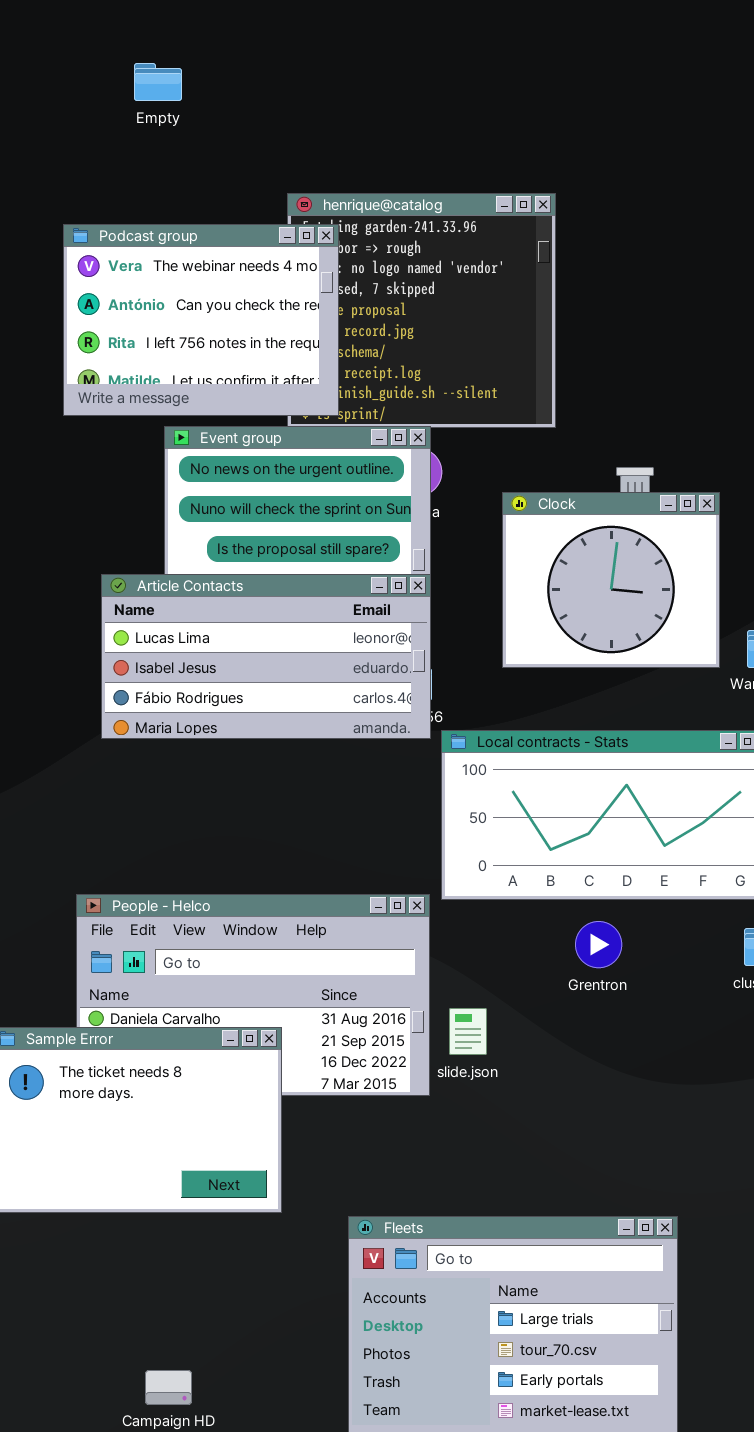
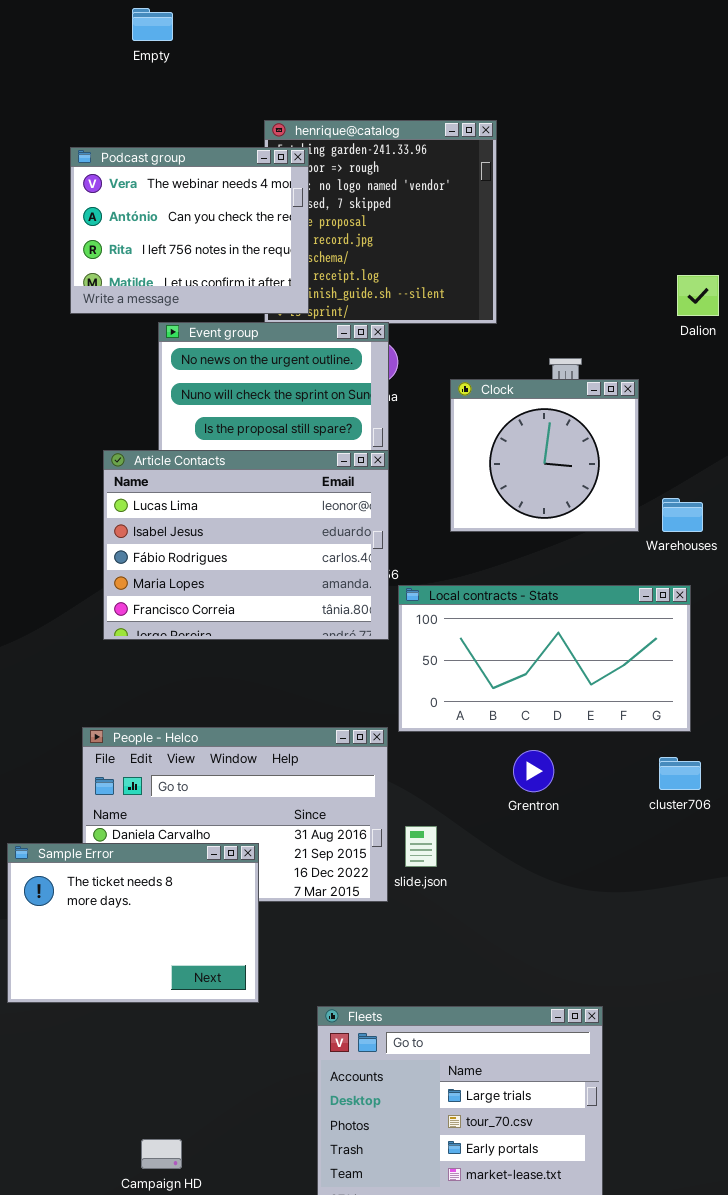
Article Contacts: [101,574,431,739] -> [103,450,389,640], resized

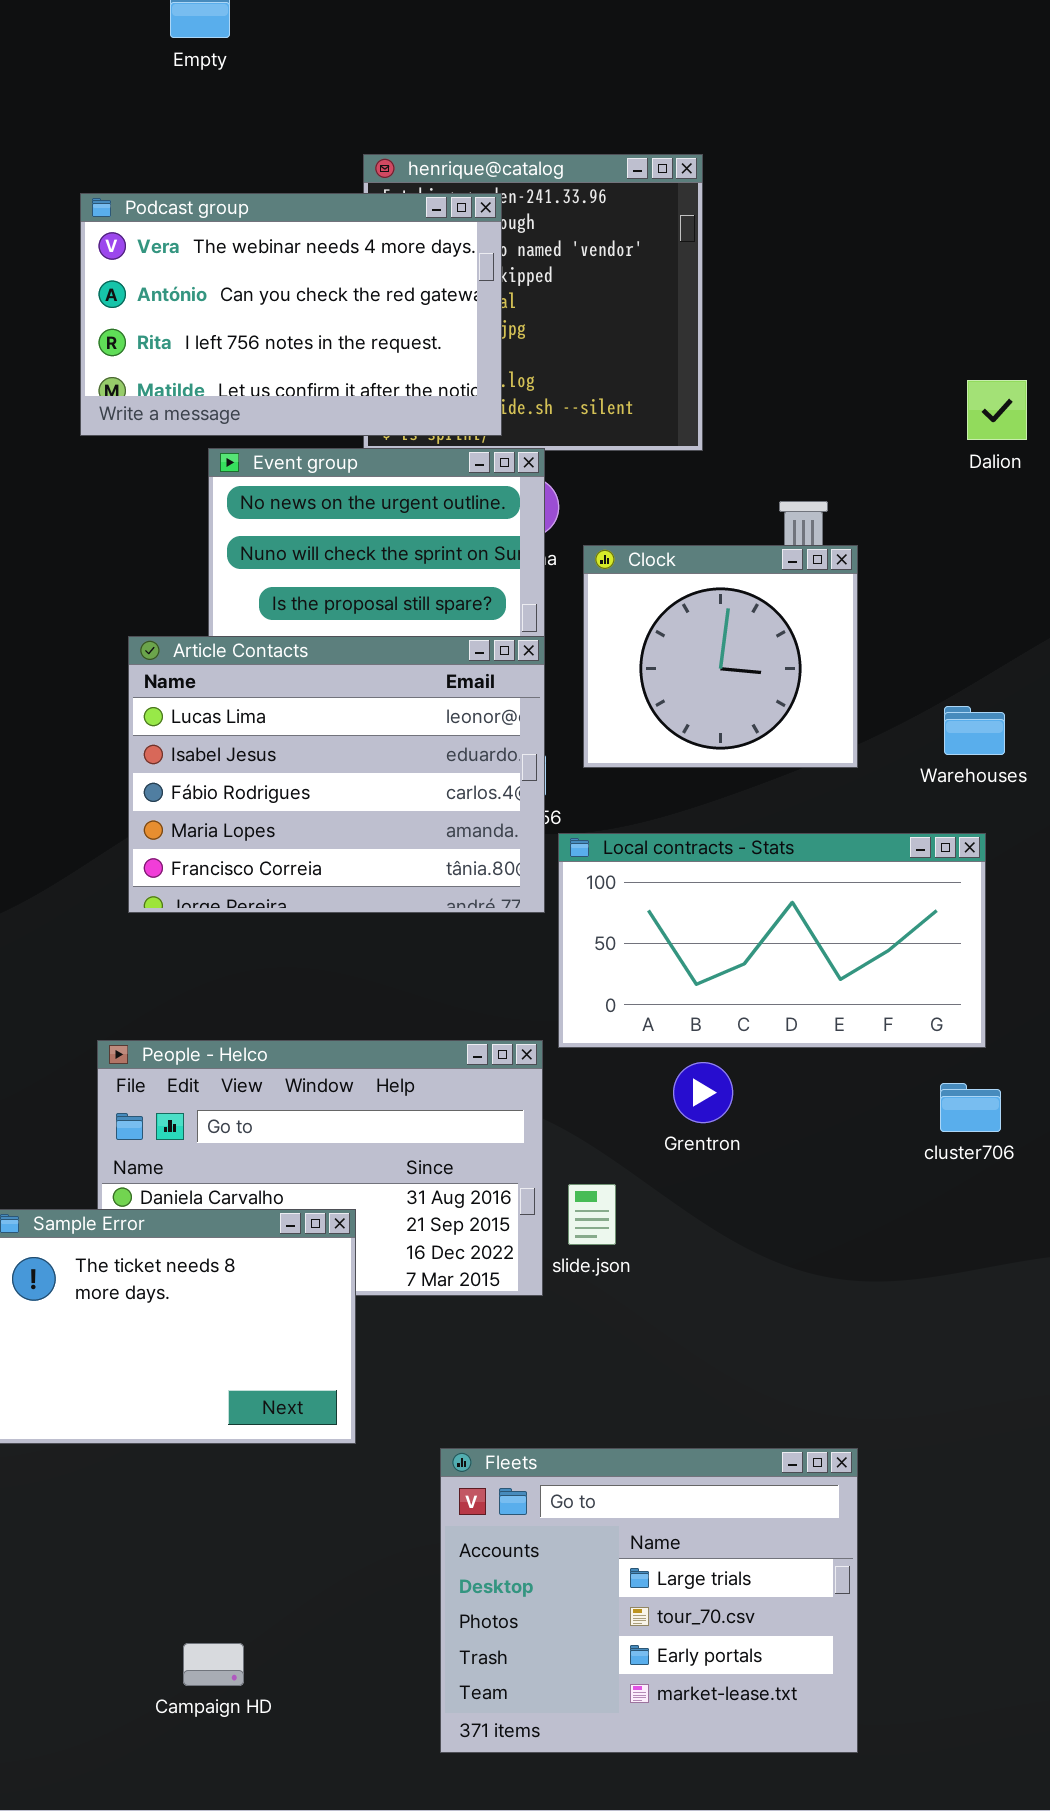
Podcast group: [70,147,309,314] -> [80,193,502,436], resized
Clock: [450,379,639,532] -> [583,545,858,768], moved
Grentron: [513,750,554,792] -> [673,1062,733,1123], moved

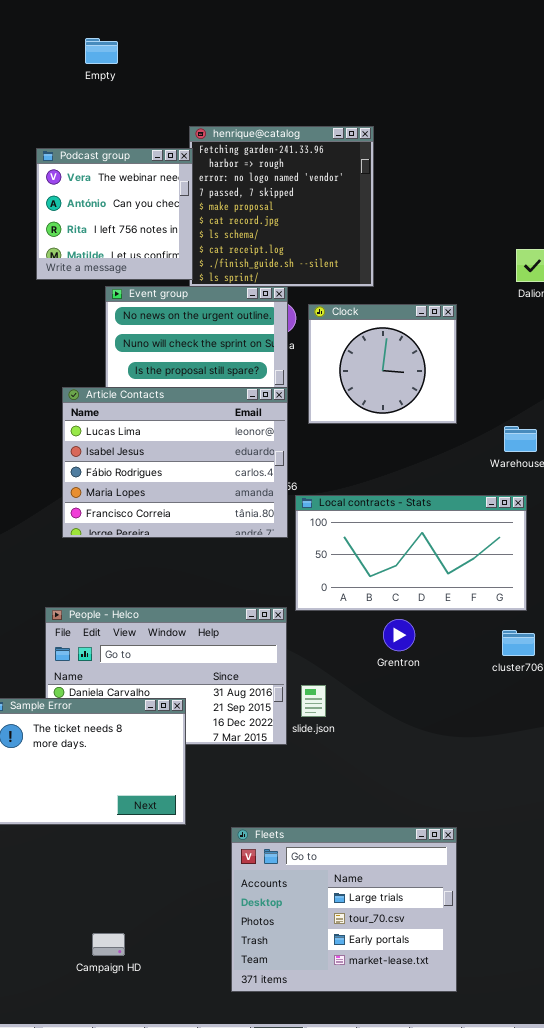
Podcast group: [80,193,502,436] -> [36,148,193,280], resized
Clock: [583,545,858,768] -> [308,304,457,424], moved
Grentron: [673,1062,733,1123] -> [383,619,415,651], moved

